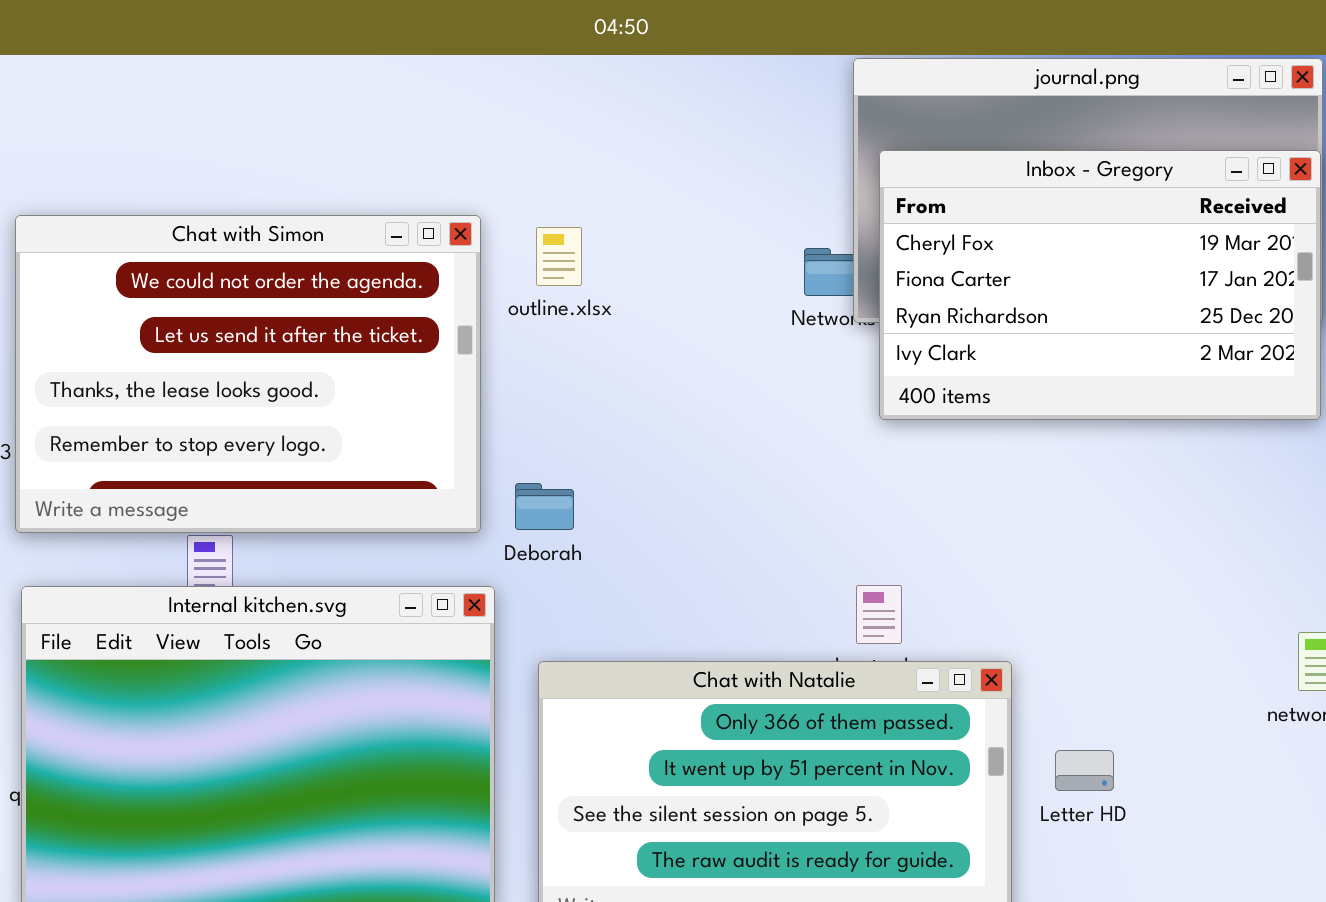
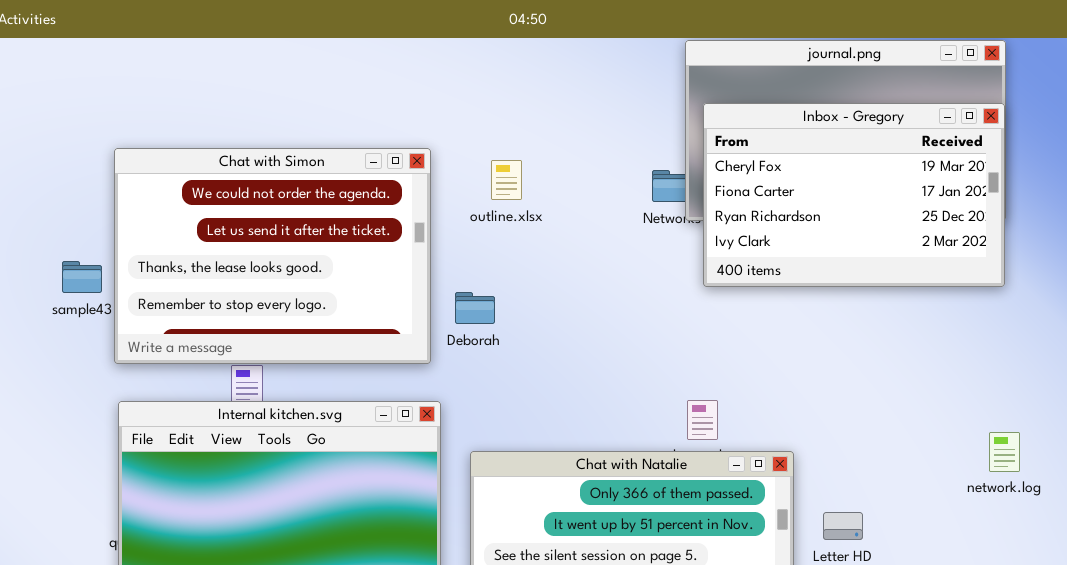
outline.xlsx: [536,227,582,286] -> [491,160,522,200], moved
Deborah: [515,483,574,530] -> [455,292,495,324], moved

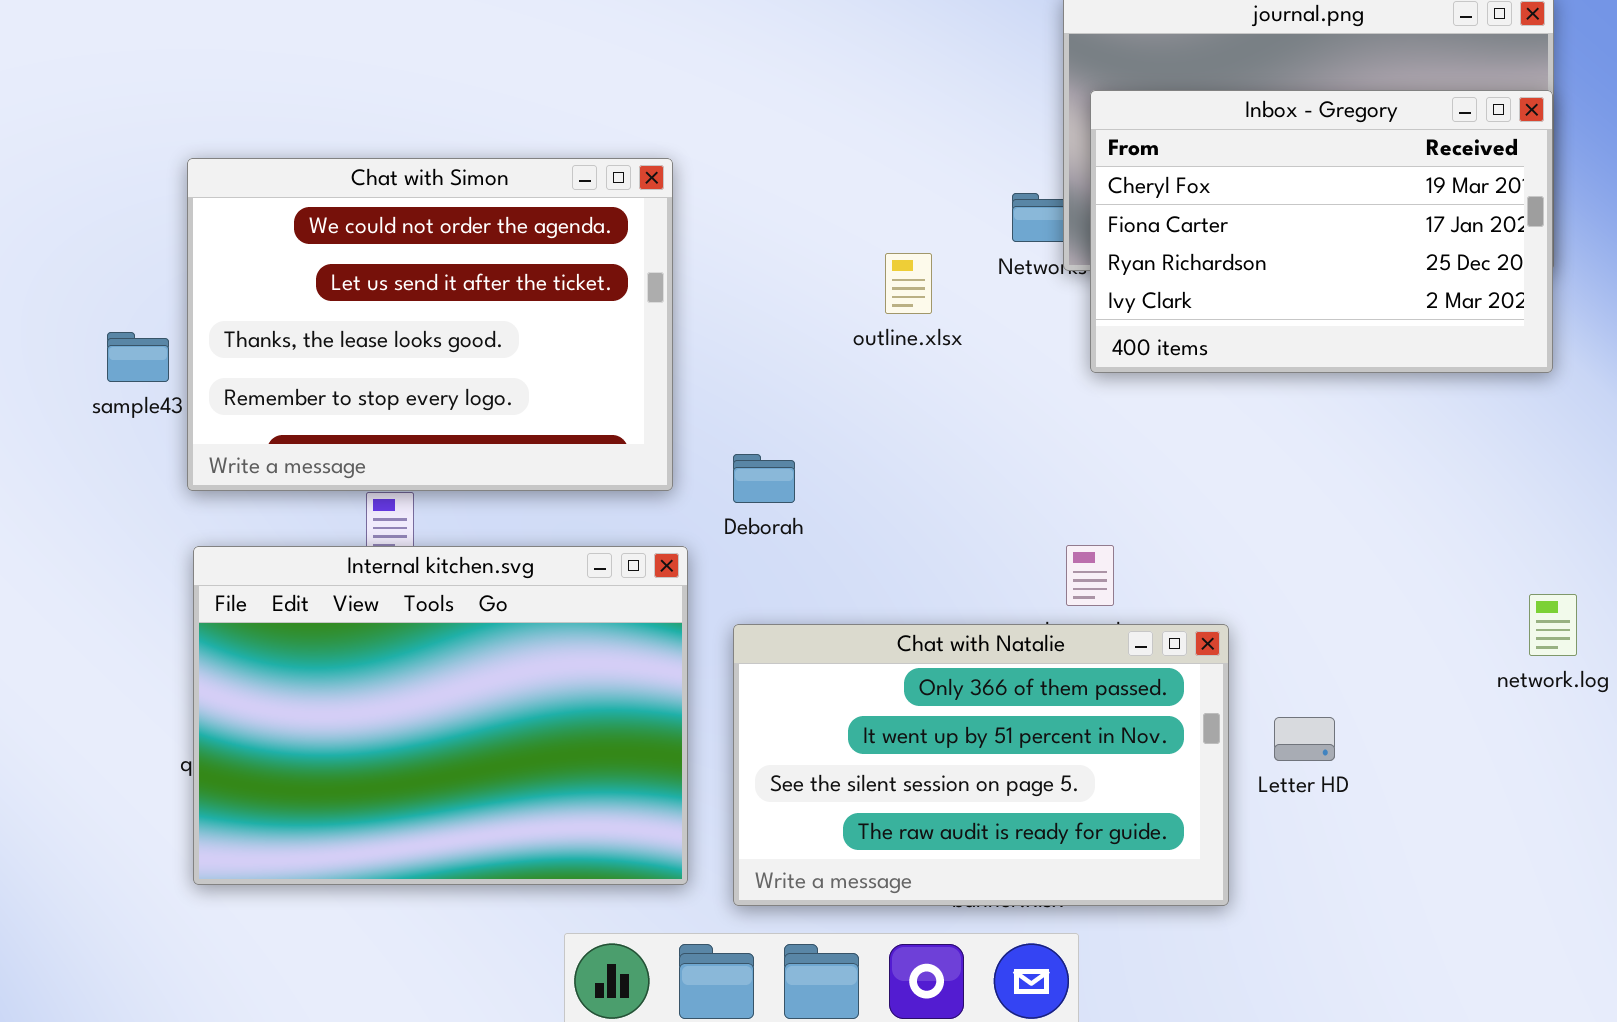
outline.xlsx: [491,160,522,200] -> [885,253,932,314], moved
Deborah: [455,292,495,324] -> [733,454,795,503], moved

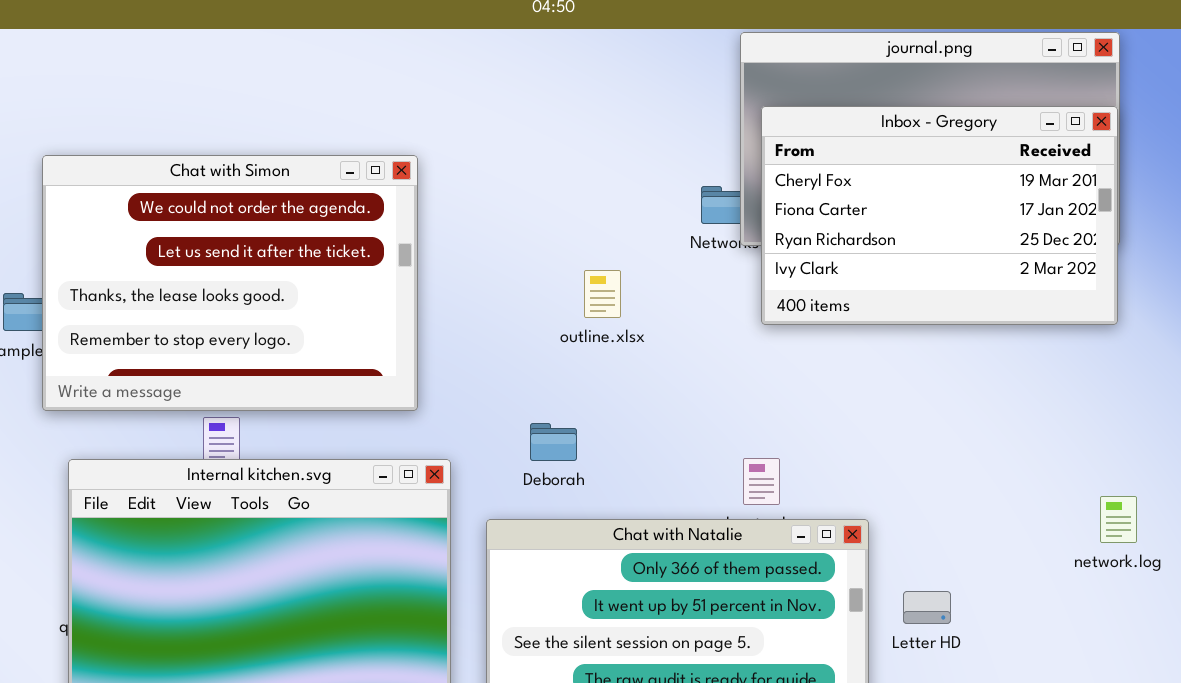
Chat with Simon: [187,158,673,491] -> [42,155,418,411], moved
outline.xlsx: [885,253,932,314] -> [584,270,621,318], moved
Deborah: [733,454,795,503] -> [530,423,577,461], moved

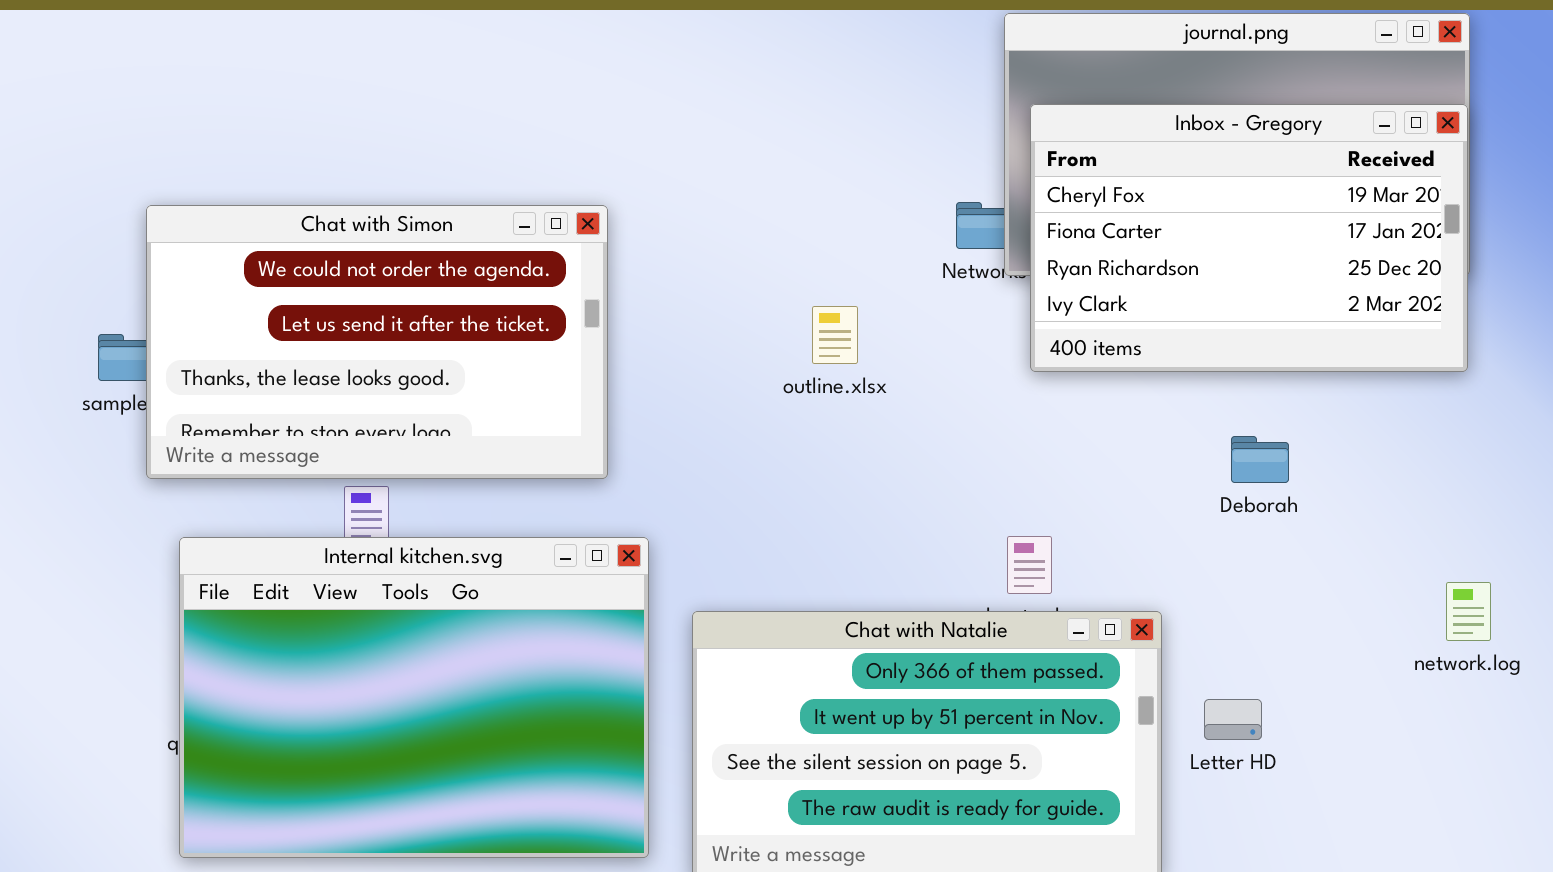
Chat with Simon: [42,155,418,411] -> [146,205,608,479], resized
Deborah: [530,423,577,461] -> [1231,436,1289,483], moved

